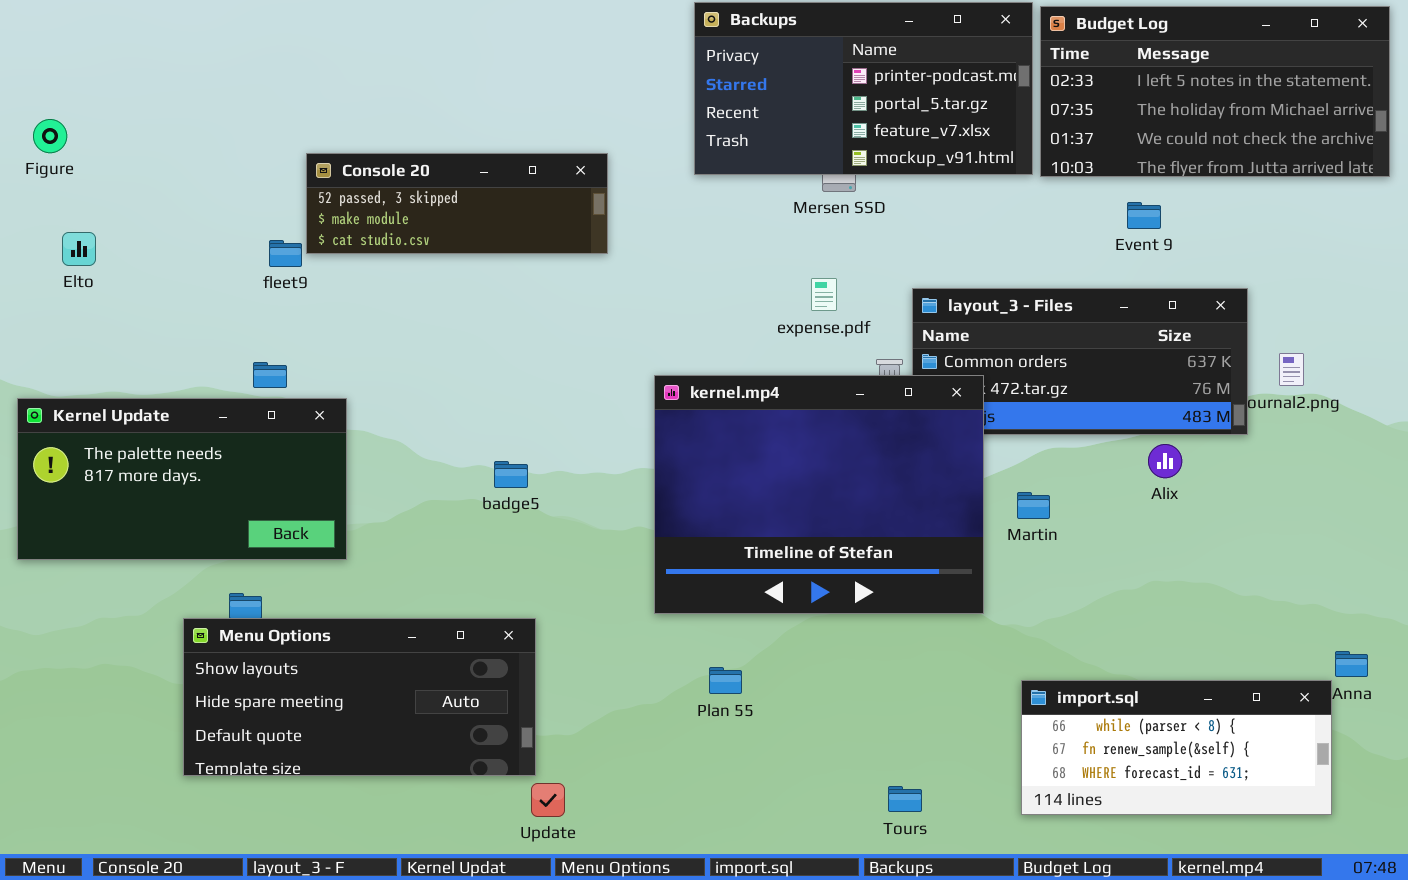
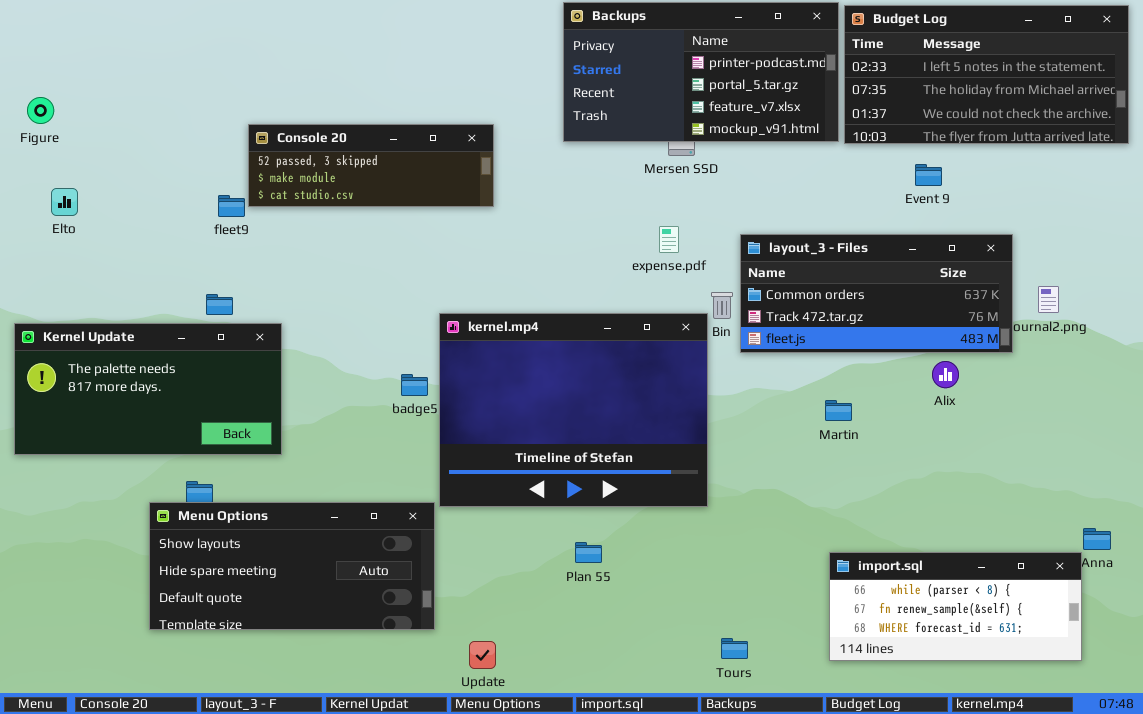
kernel.mp4: [654,375,984,614] -> [439,313,708,507], moved
Update: [531,783,565,817] -> [469,641,496,669], moved

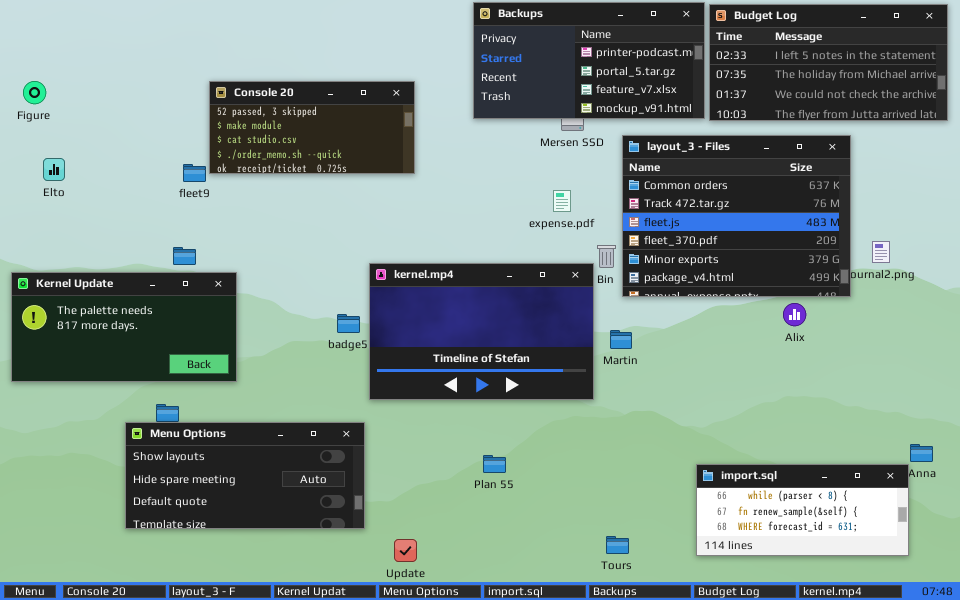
Console 20: [248,124,494,207] -> [209,81,415,174], resized
layout_3 - Files: [740,234,1013,353] -> [622,135,851,297], resized
kernel.mp4: [439,313,708,507] -> [369,263,594,400], resized
Martin: [825,400,852,421] -> [610,330,632,349], moved

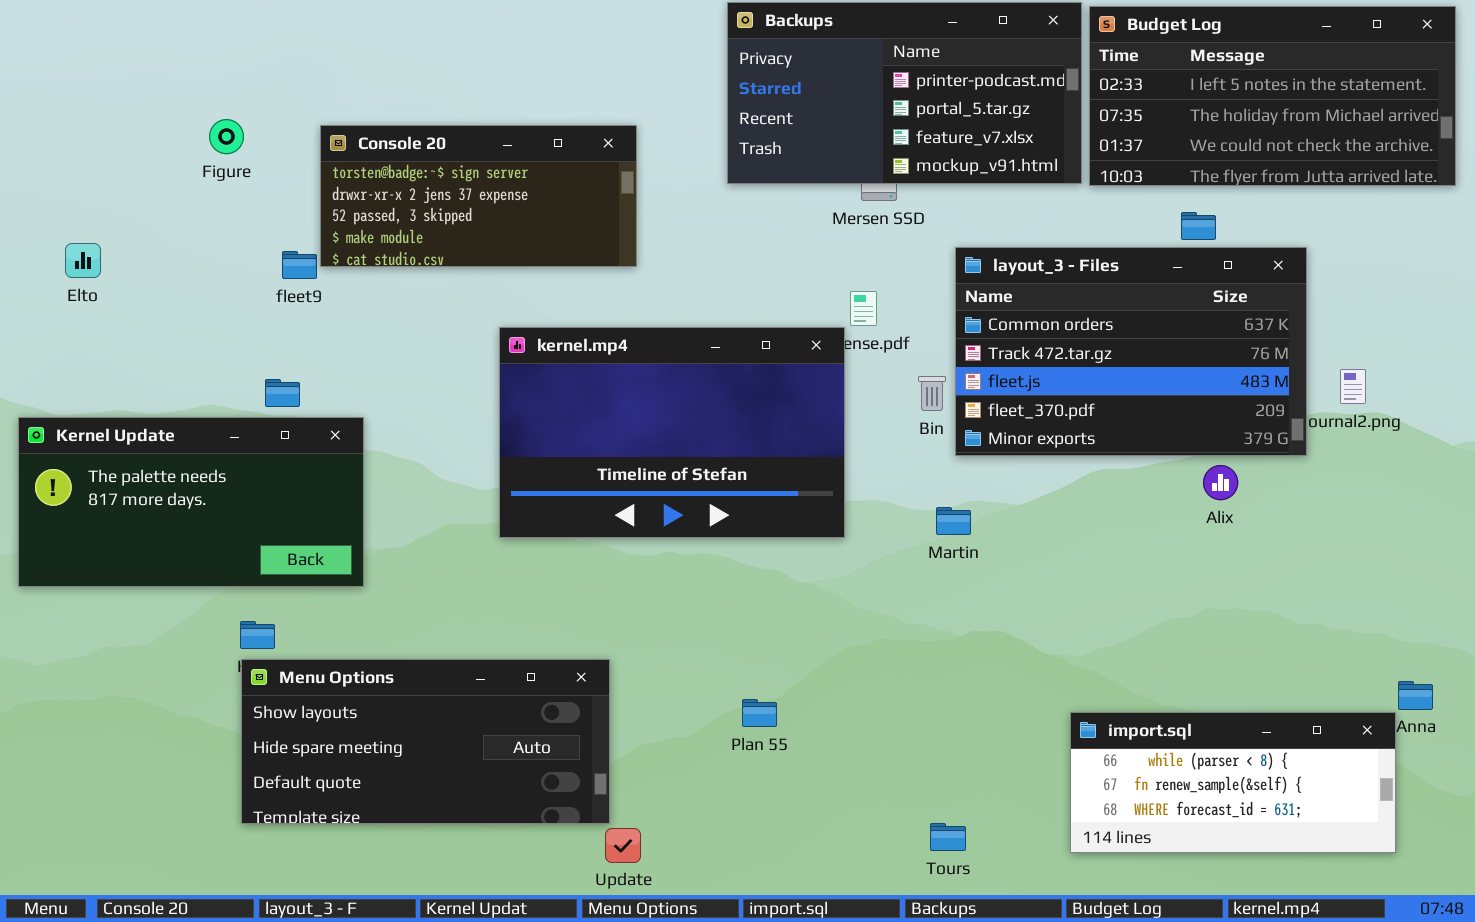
Figure: [23,81,46,104] -> [209,119,244,154], moved
Console 20: [209,81,415,174] -> [320,125,637,267], scrolled up 2 rows
layout_3 - Files: [622,135,851,297] -> [955,247,1307,456], resized
kernel.mp4: [369,263,594,400] -> [499,327,845,538], moved
Menu Options: [125,422,365,529] -> [241,659,610,824], moved

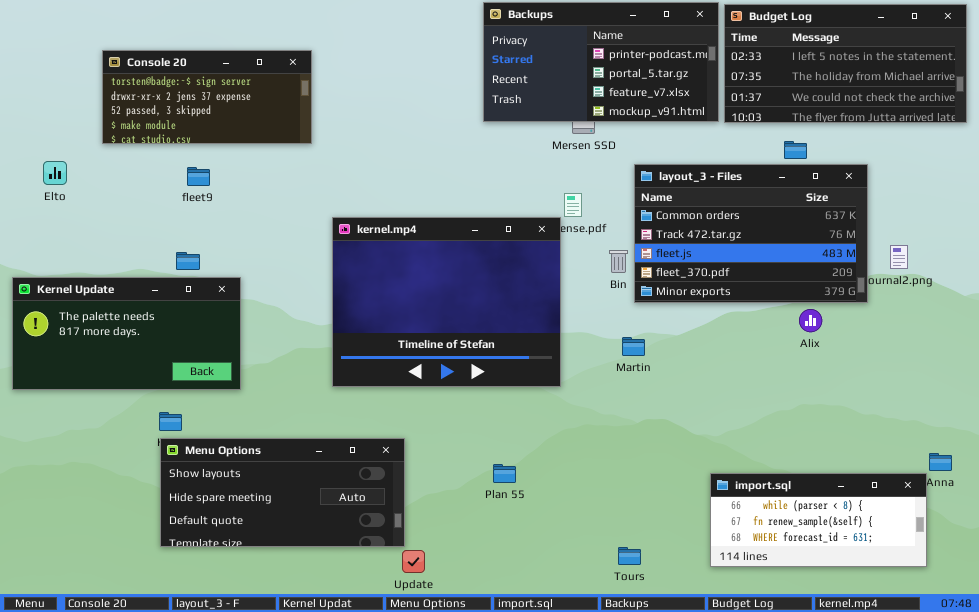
Console 20: [320,125,637,267] -> [102,50,312,144], moved
kernel.mp4: [499,327,845,538] -> [332,217,561,387], resized

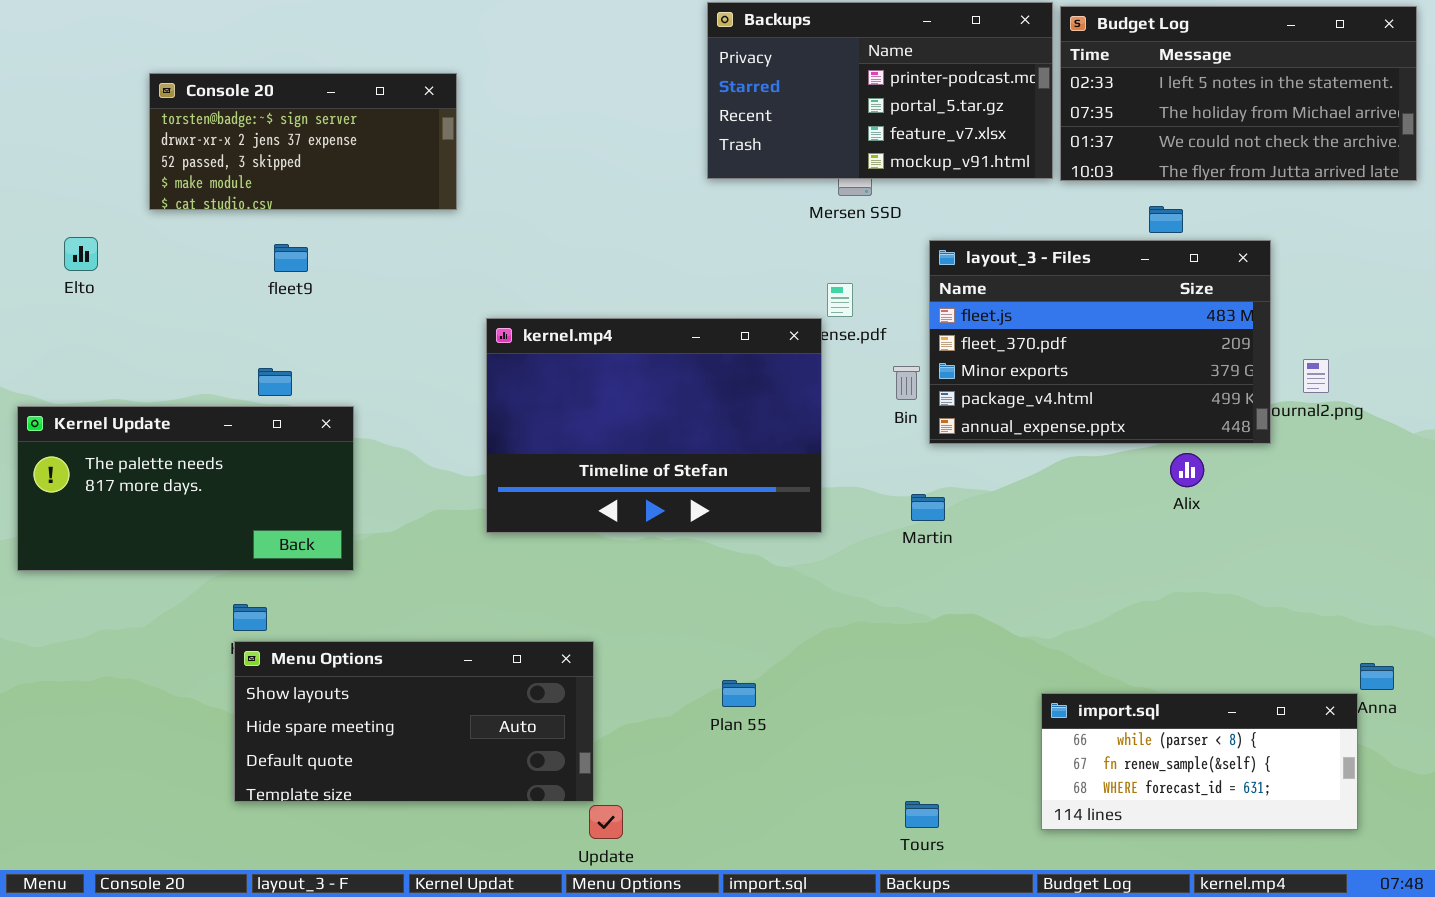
layout_3 - Files: [634,164,868,303] -> [929,240,1271,444], scrolled down 2 rows
kernel.mp4: [332,217,561,387] -> [486,318,822,533], resized

